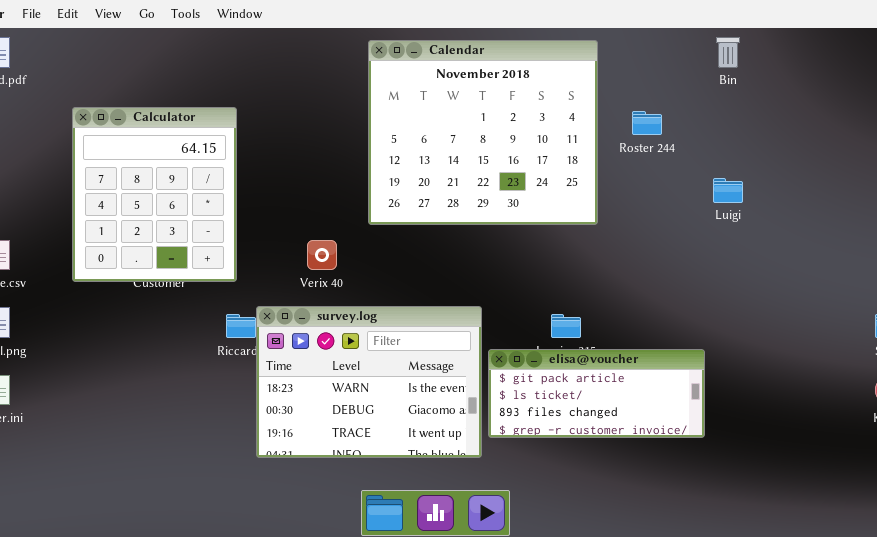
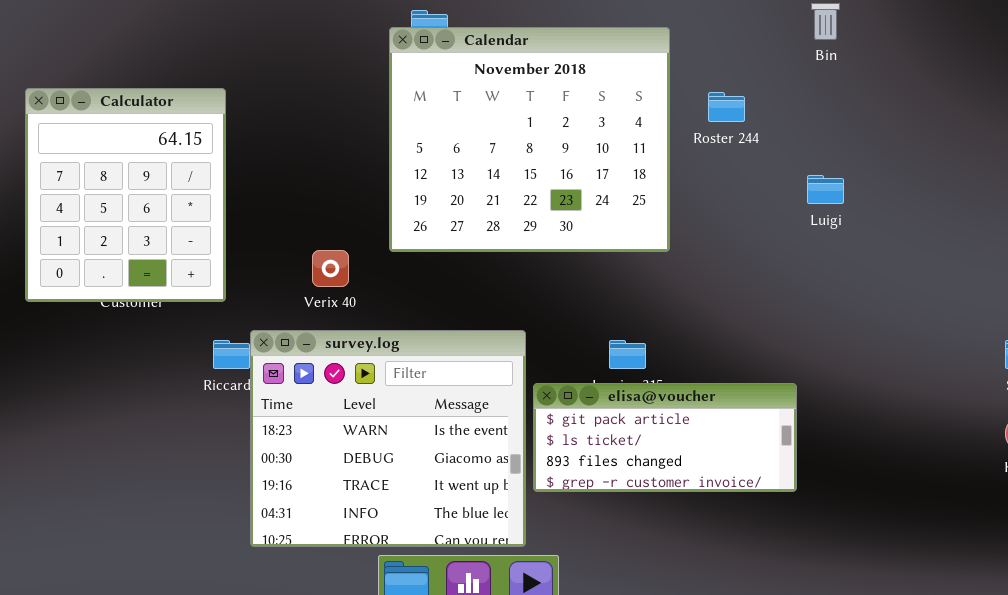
Calendar: [368,40,598,225] -> [389,27,670,252], moved
survey.log: [256,306,482,458] -> [250,330,526,547], resized

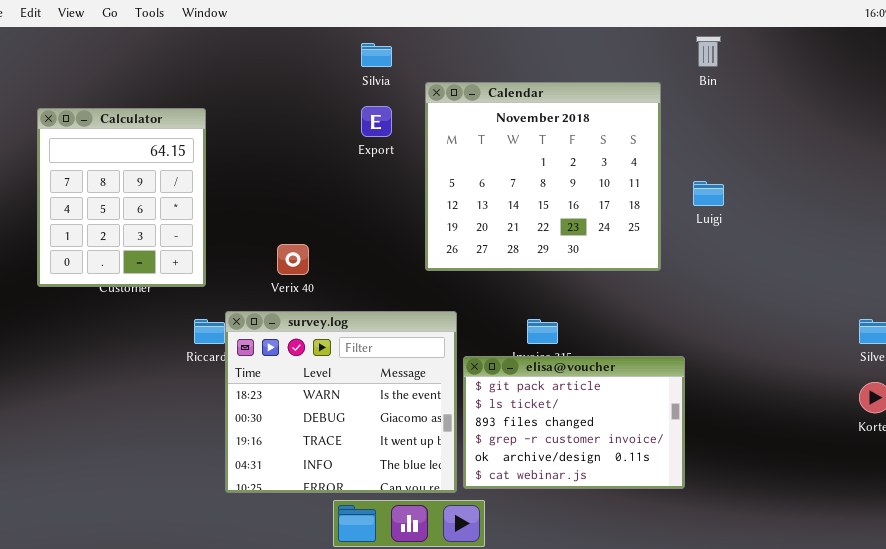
Calendar: [389,27,670,252] -> [425,82,661,271], moved
elisa@voucher: [533,383,797,492] -> [463,356,685,489], resized

